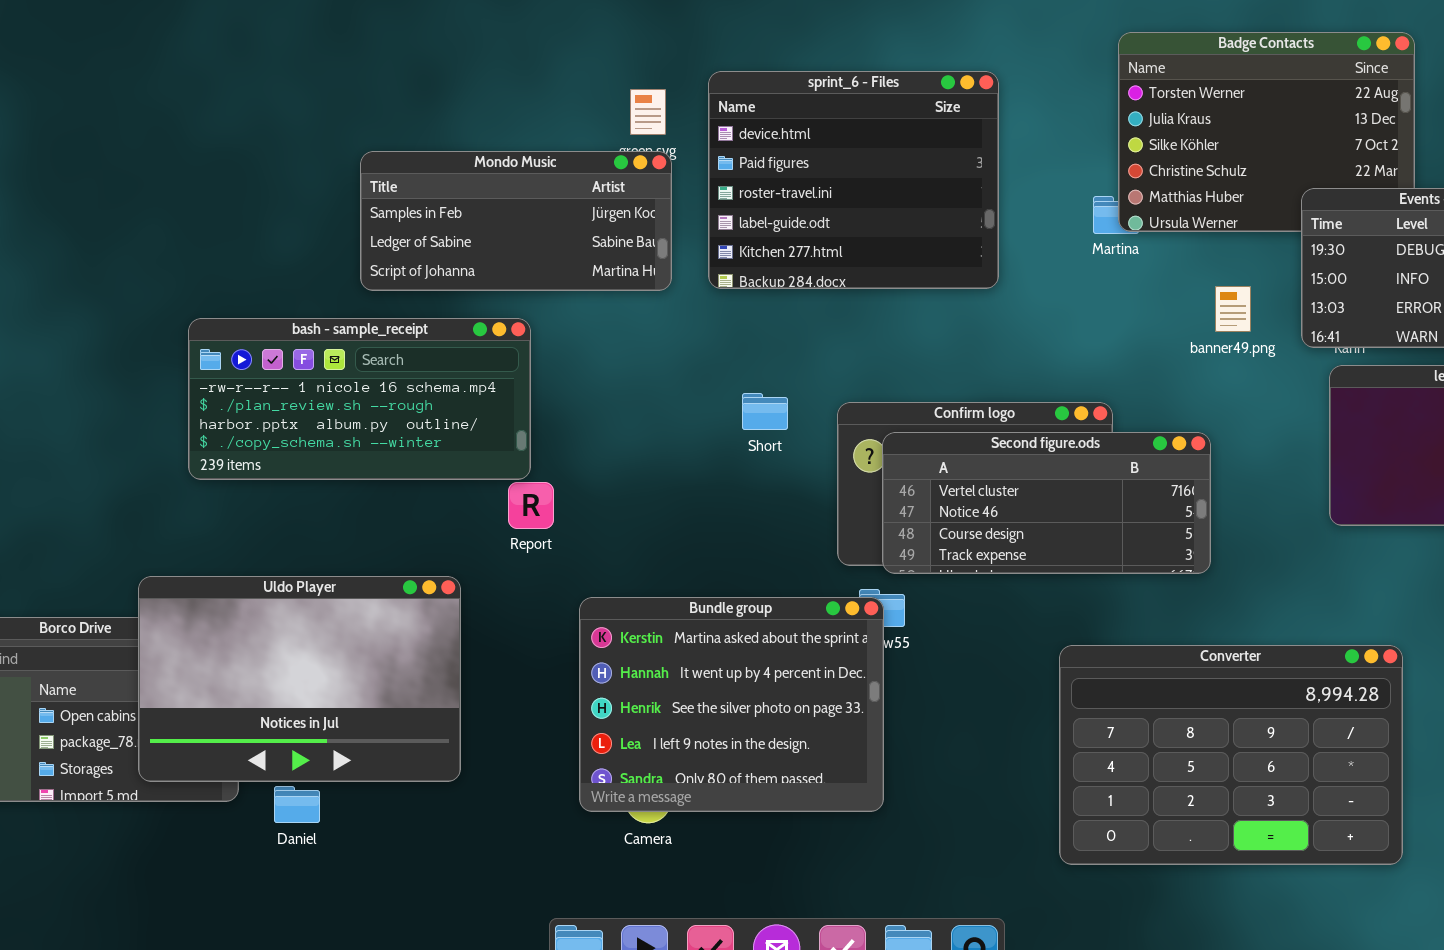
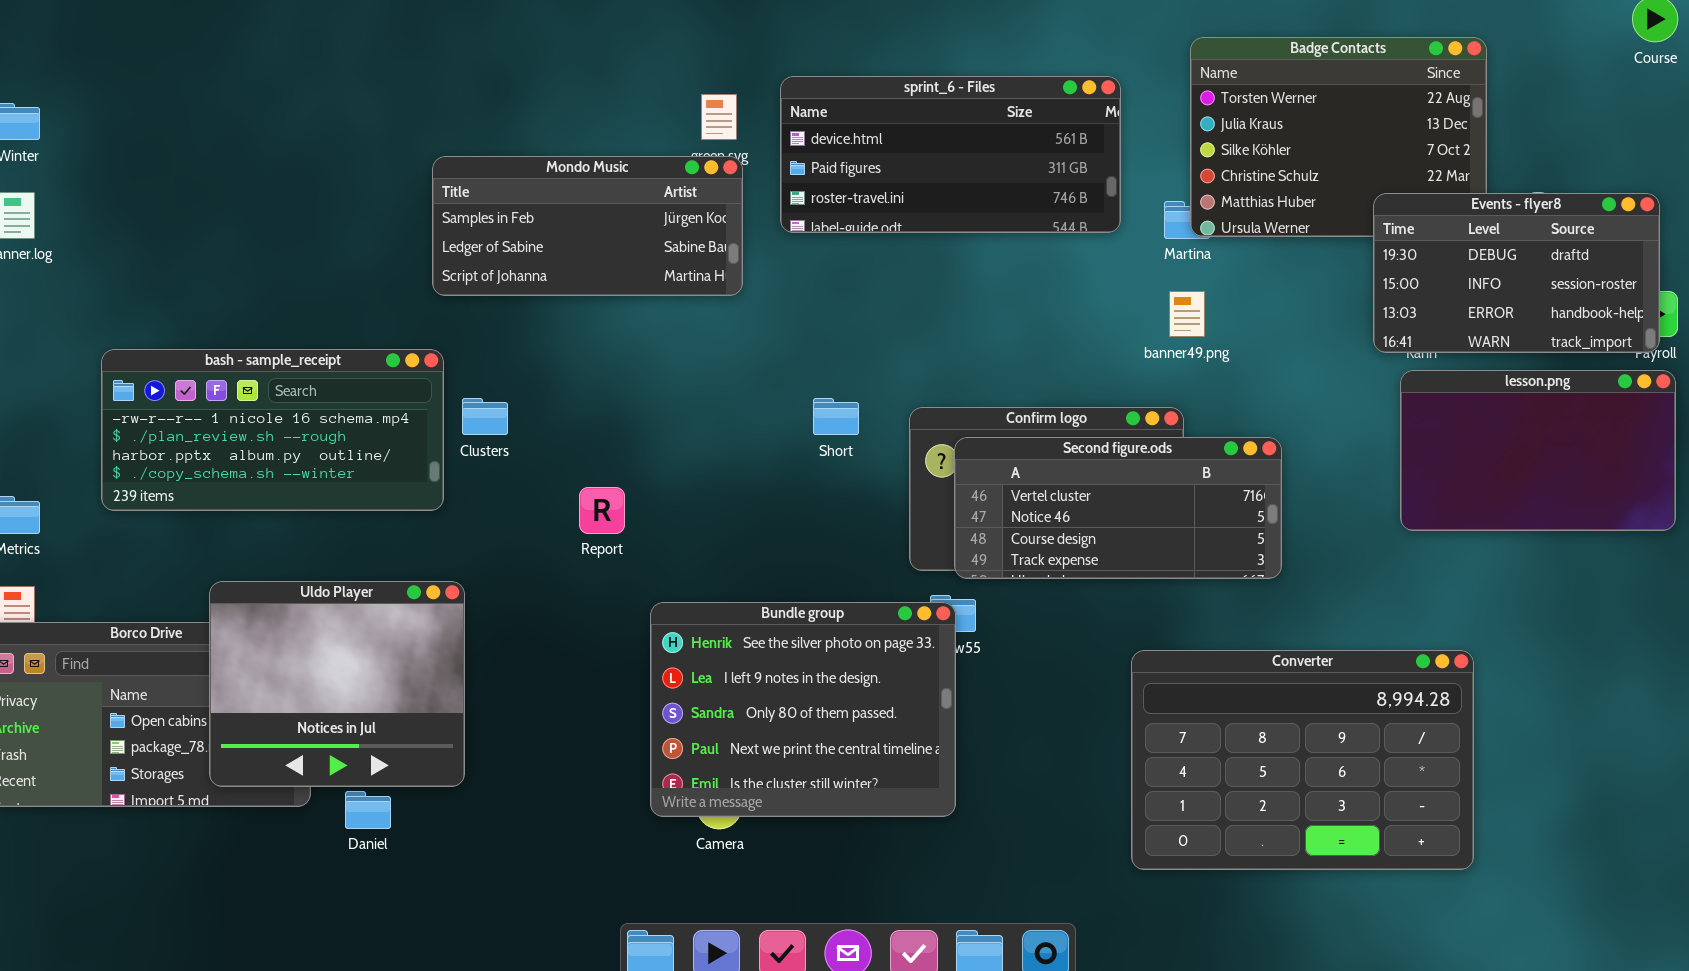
sprint_6 - Files: [708,71,999,289] -> [780,76,1121,233], resized
banner49.png: [1215,286,1251,332] -> [1169,291,1205,337], moved
bash - sample_receipt: [188,318,531,480] -> [101,349,444,511], moved
Uldo Player: [138,576,461,782] -> [209,581,465,787], resized
Bundle group: [579,597,884,812] -> [650,602,956,817], scrolled down 2 rows

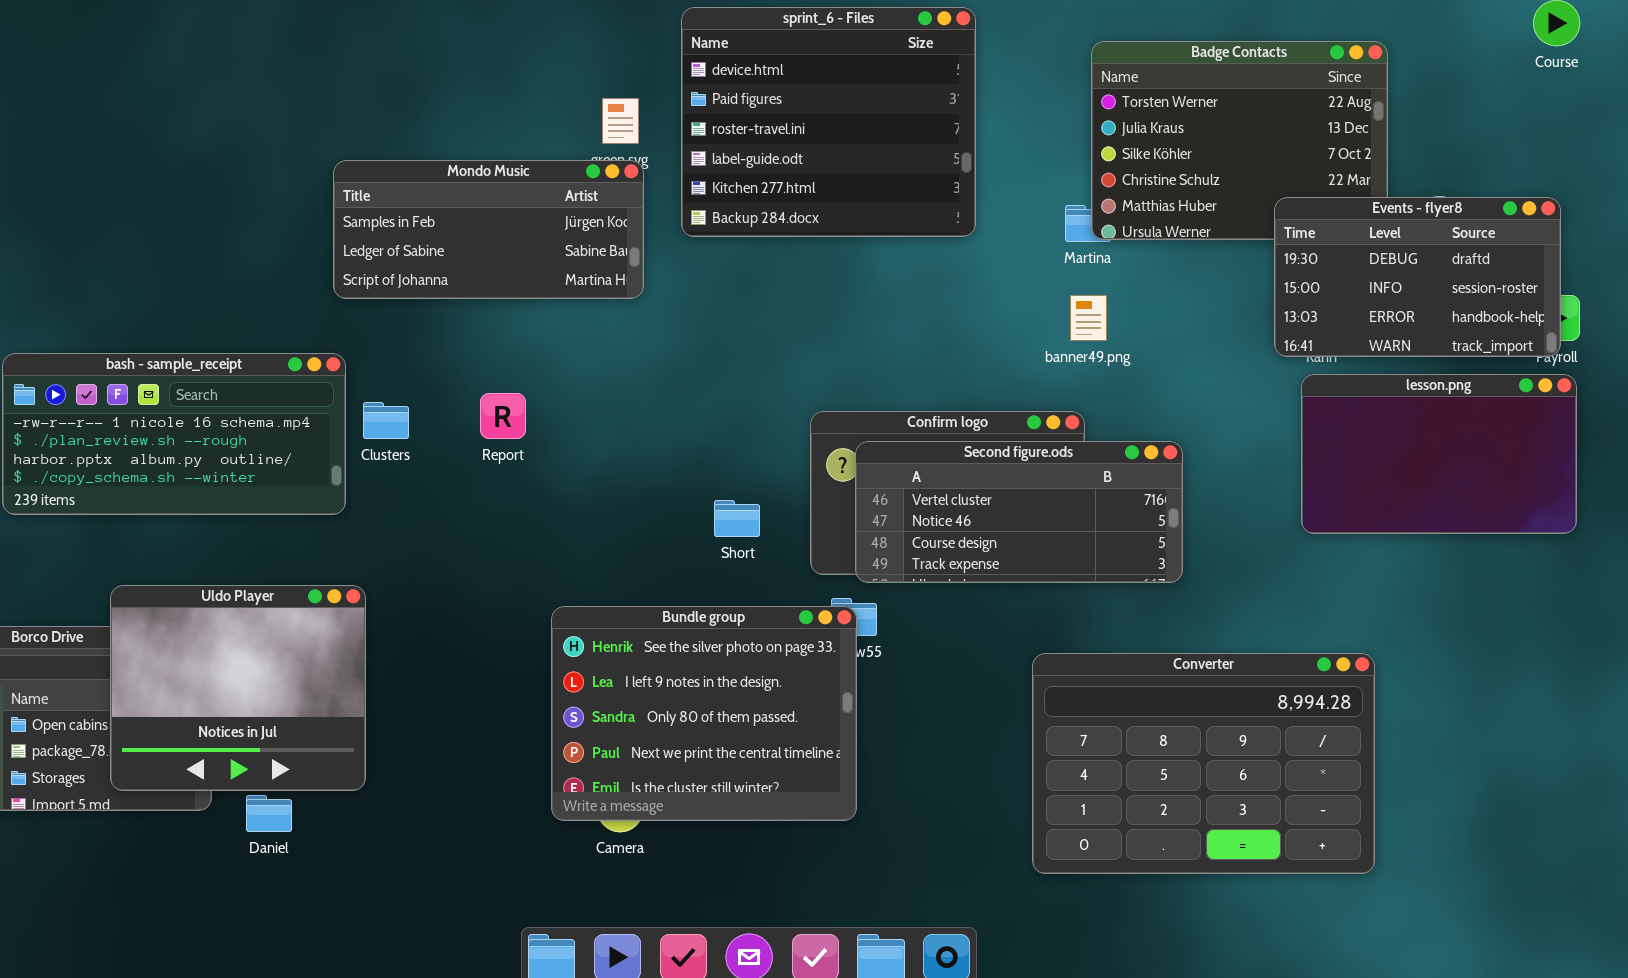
sprint_6 - Files: [780,76,1121,233] -> [681,7,976,237], resized
Short: [813,398,859,435] -> [714,500,760,537], moved
Report: [579,487,625,534] -> [480,393,526,439], moved

